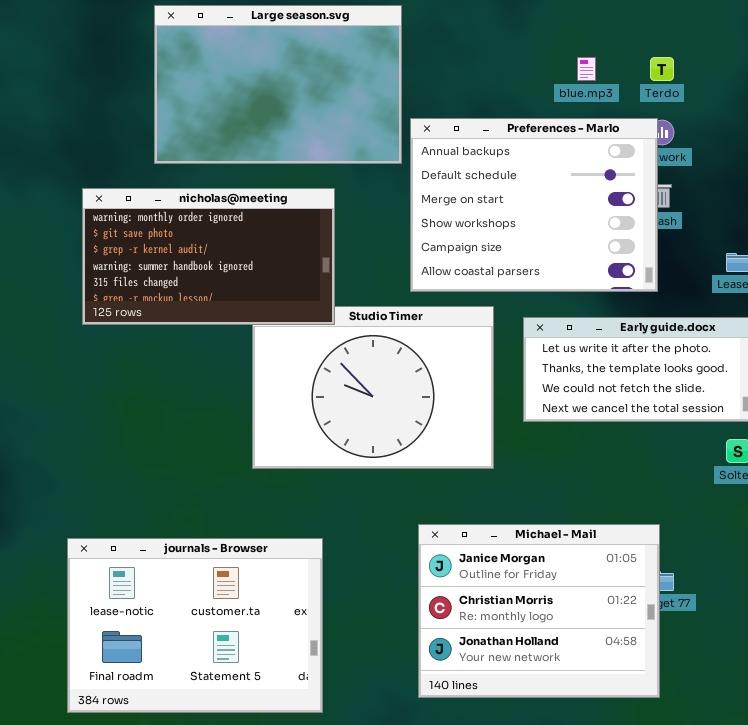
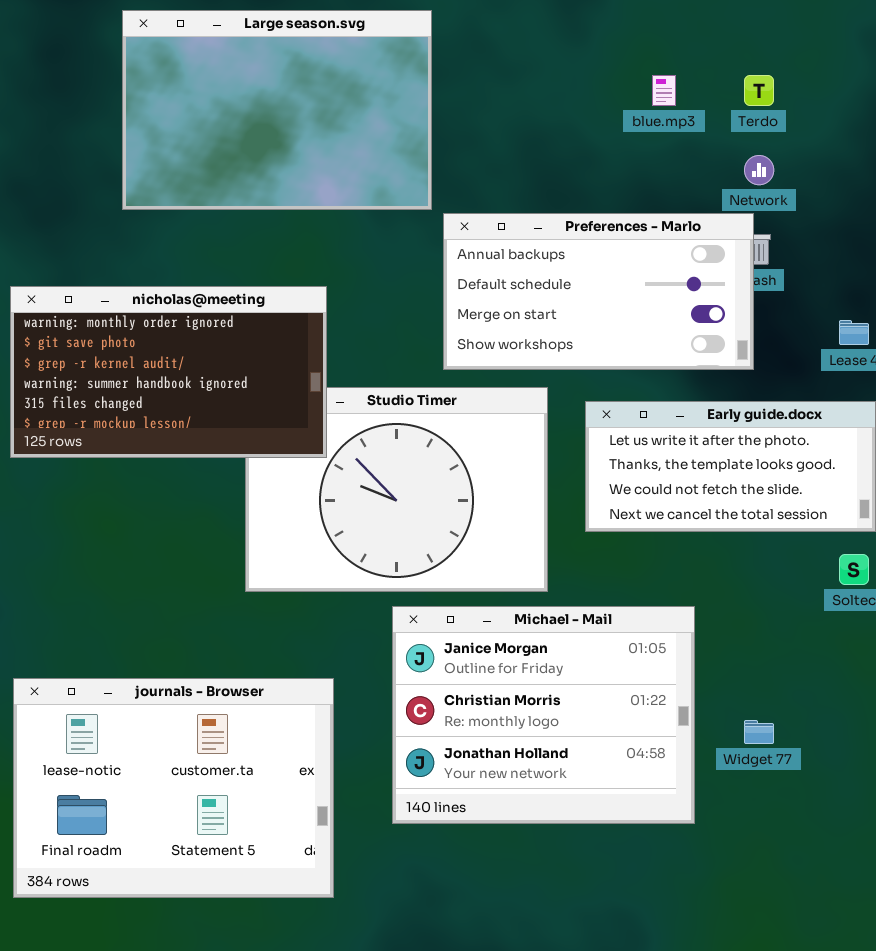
Preferences - Marlo: [410,118,658,292] -> [443,213,754,370], resized
nicholas@meeting: [82,188,335,325] -> [10,286,327,458], moved
Michael - Mail: [418,524,660,698] -> [392,606,695,824], moved

